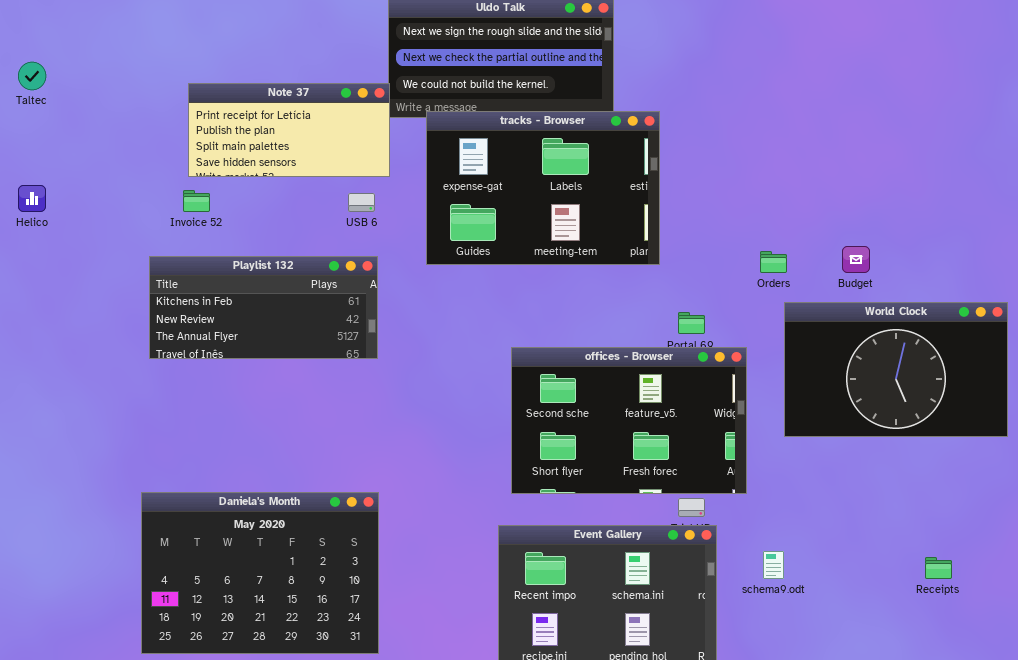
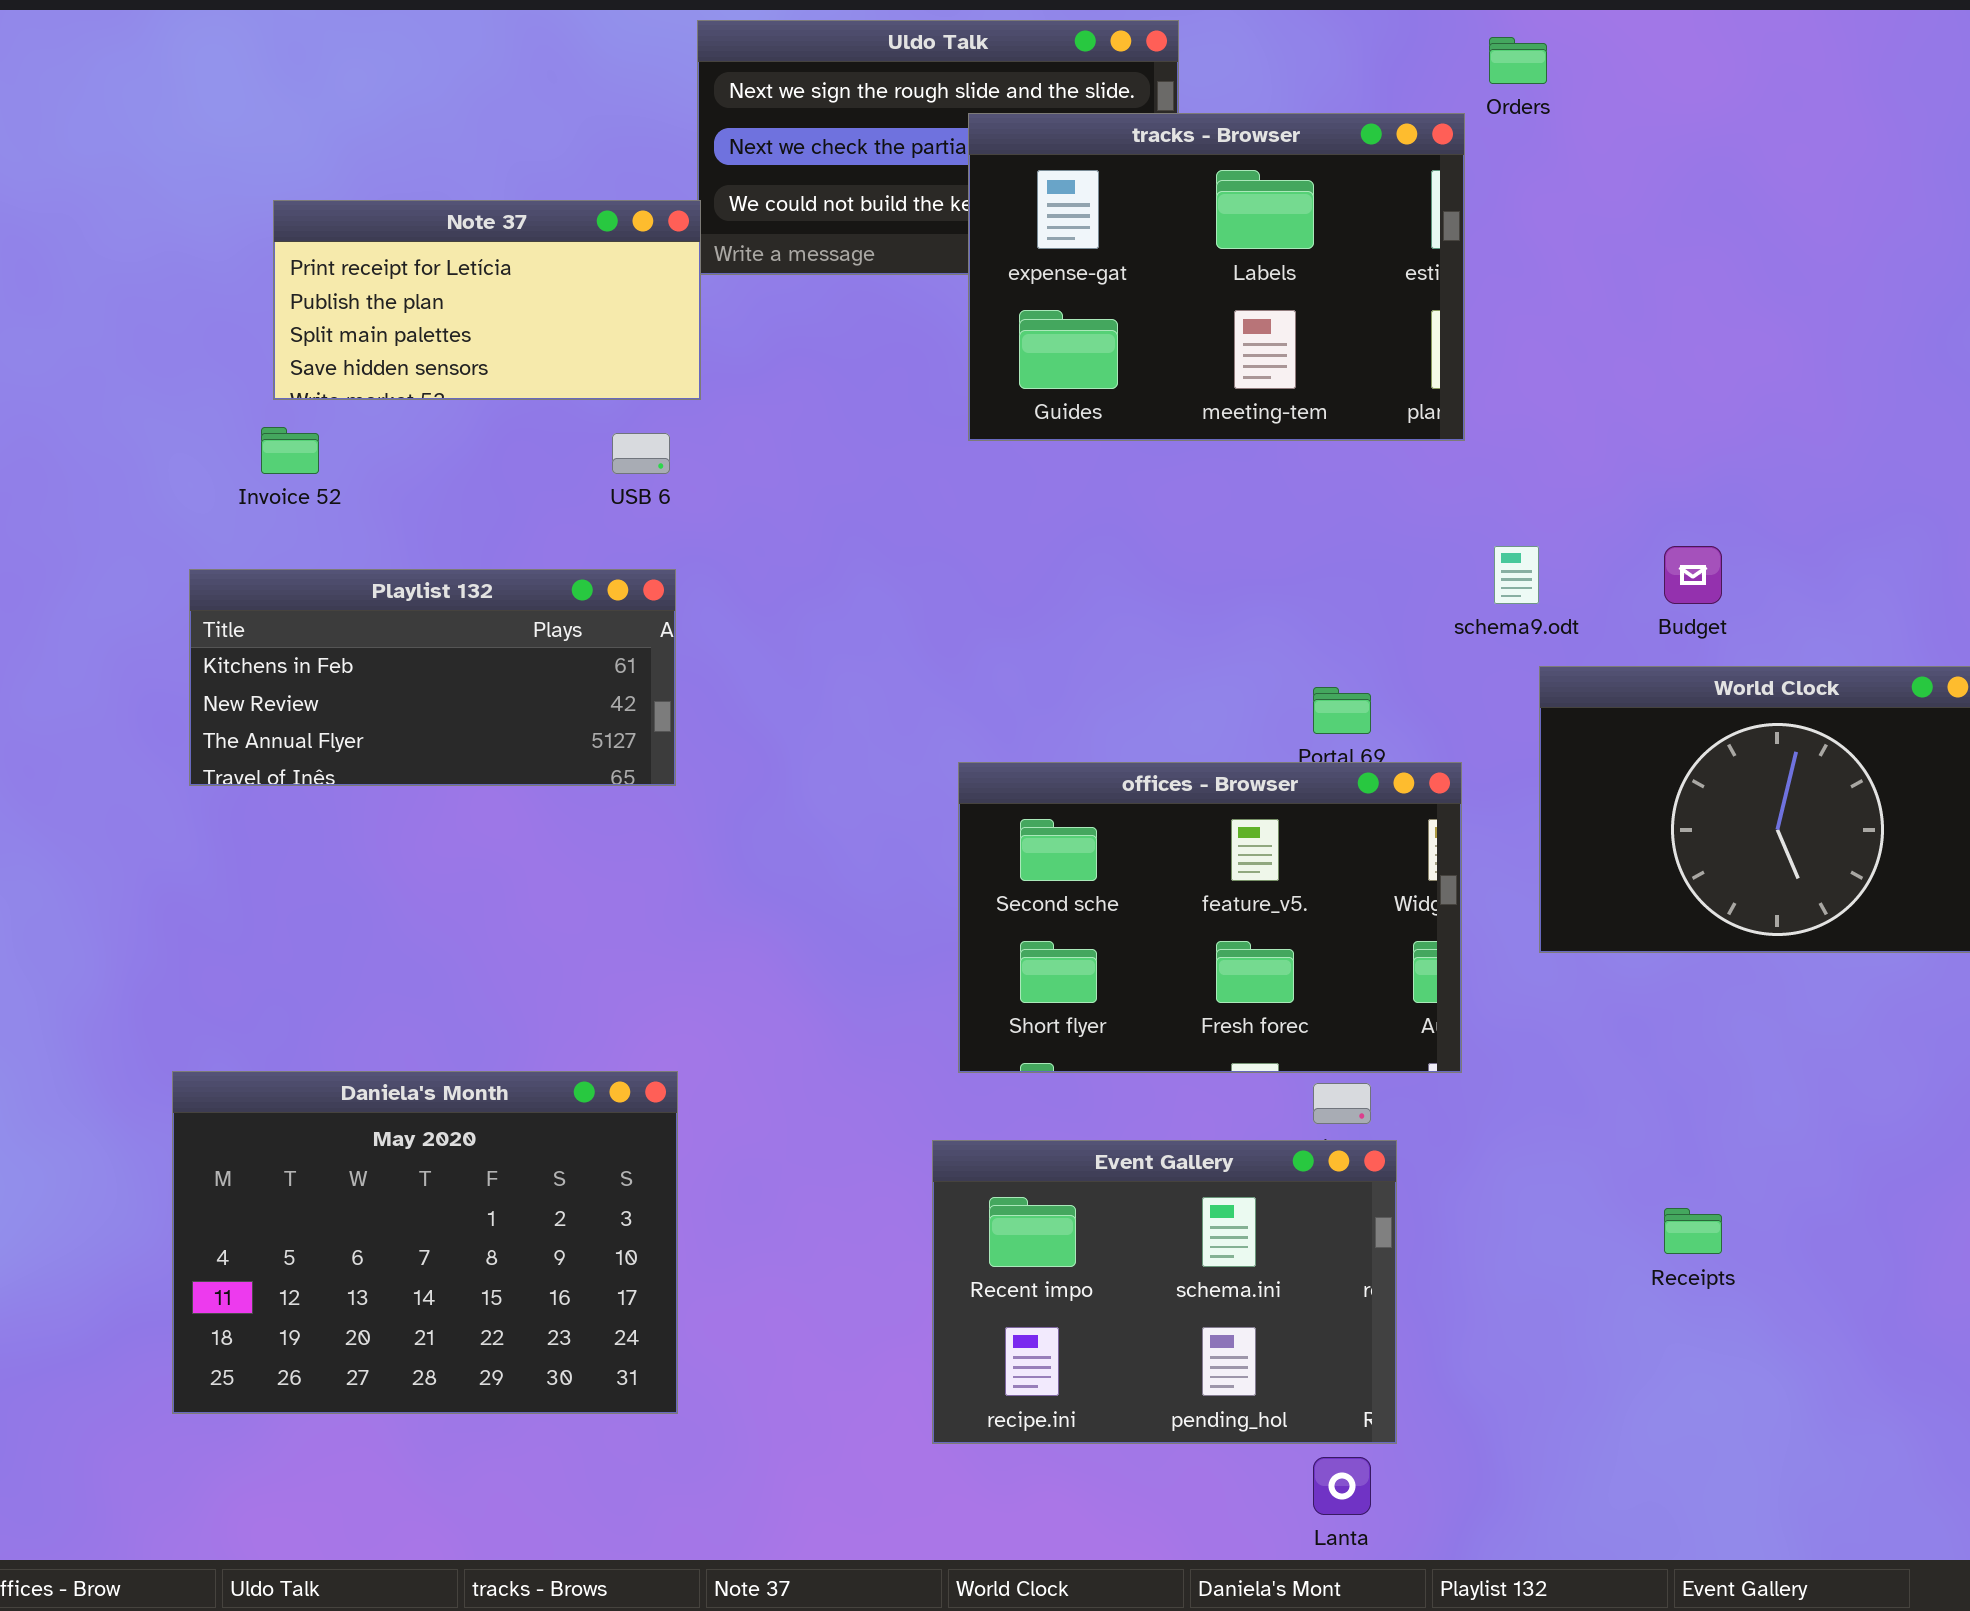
tracks - Browser: [426,111,660,265] -> [968,113,1465,441], moved
Orders: [760,251,787,273] -> [1489,37,1547,84], moved
schema9.odt: [763,551,784,579] -> [1494,546,1539,604], moved
Receipts: [925,557,952,579] -> [1664,1208,1722,1254], moved

